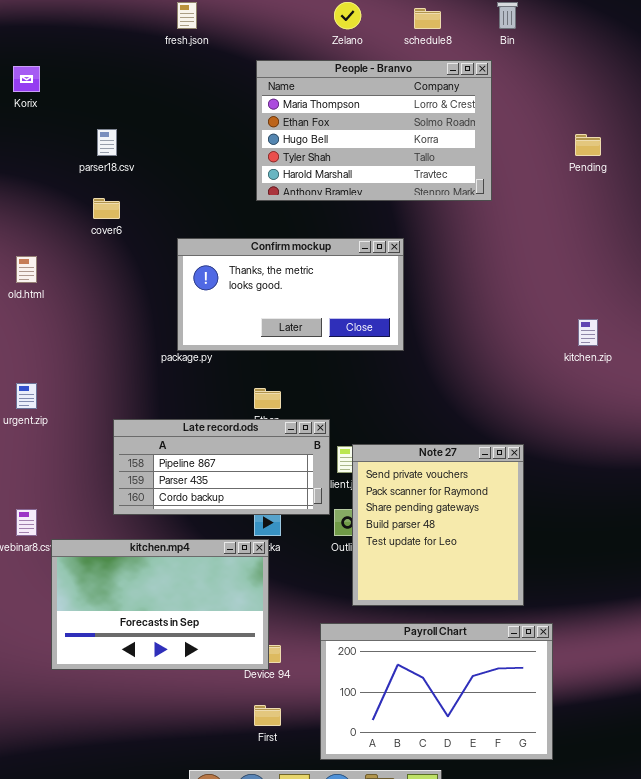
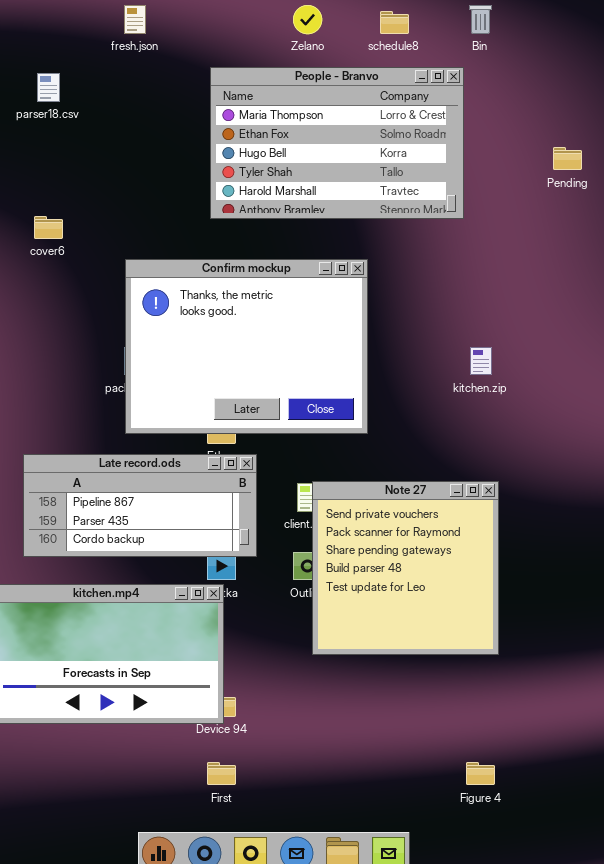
parser18.csv: [97,129,117,156] -> [37,73,60,102], moved
Confirm mockup: [177,238,404,351] -> [125,259,368,434], resized
kitchen.zip: [578,319,598,346] -> [470,347,492,375], moved
Late record.ods: [113,419,330,515] -> [23,454,257,557], moved
Payroll Chart: [320,623,553,760] -> none, closed

